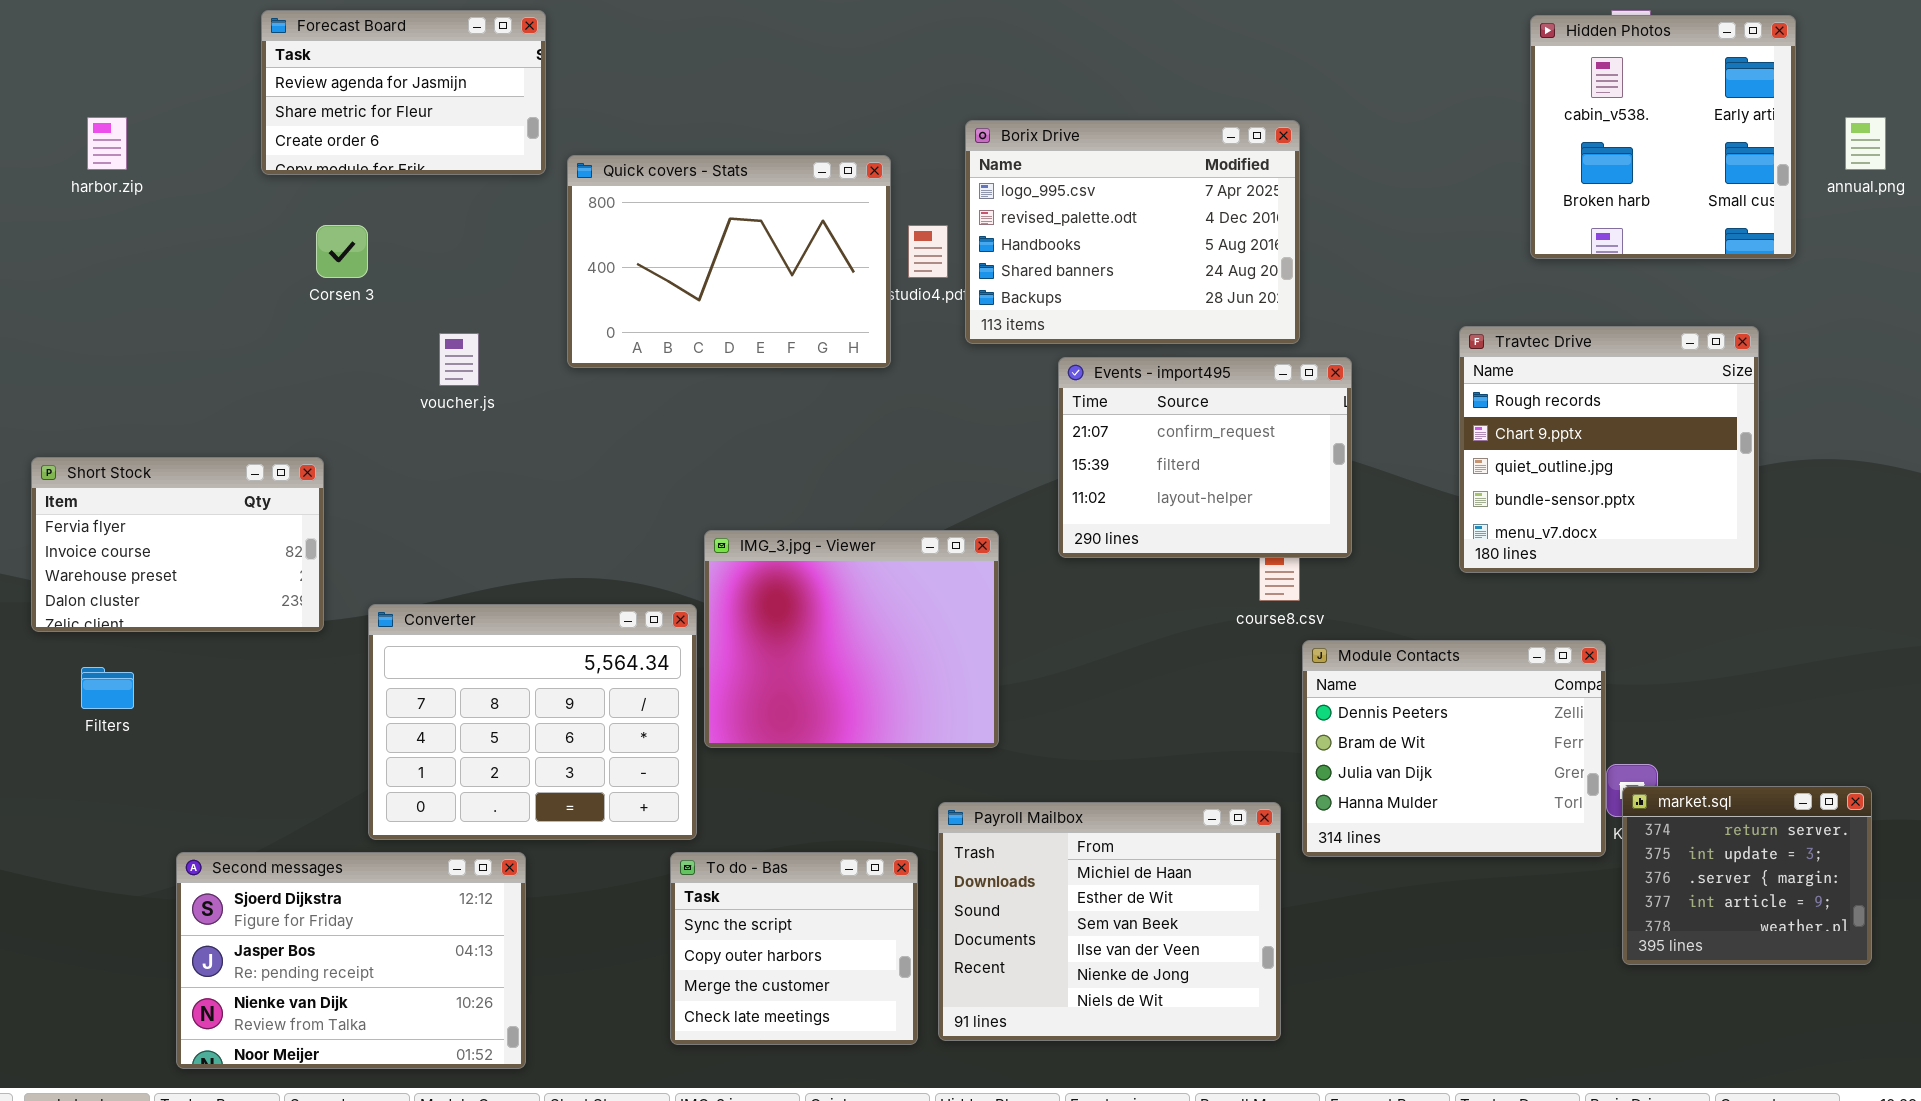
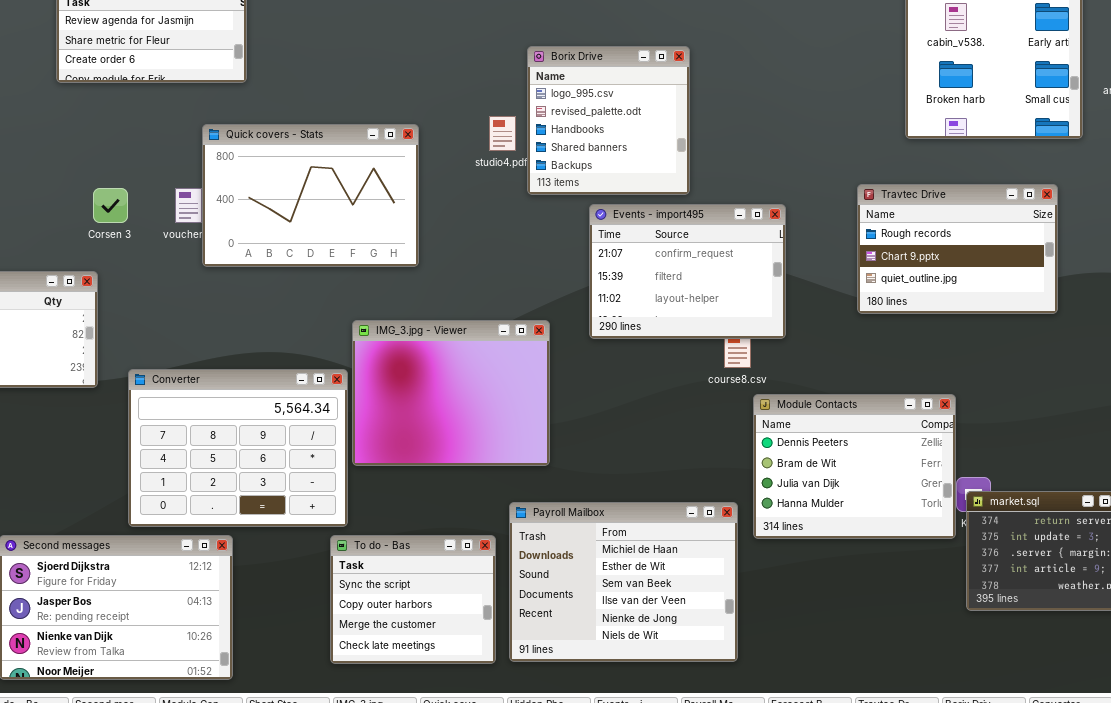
Borix Drive: [965,120,1300,344] -> [527,46,690,195], resized
Quick covers - Stats: [567,155,891,368] -> [202,124,419,267], moved
Corsen 3: [316,225,368,278] -> [93,188,128,223], moved
Travtec Drive: [1459,326,1759,573] -> [857,184,1058,314], resized

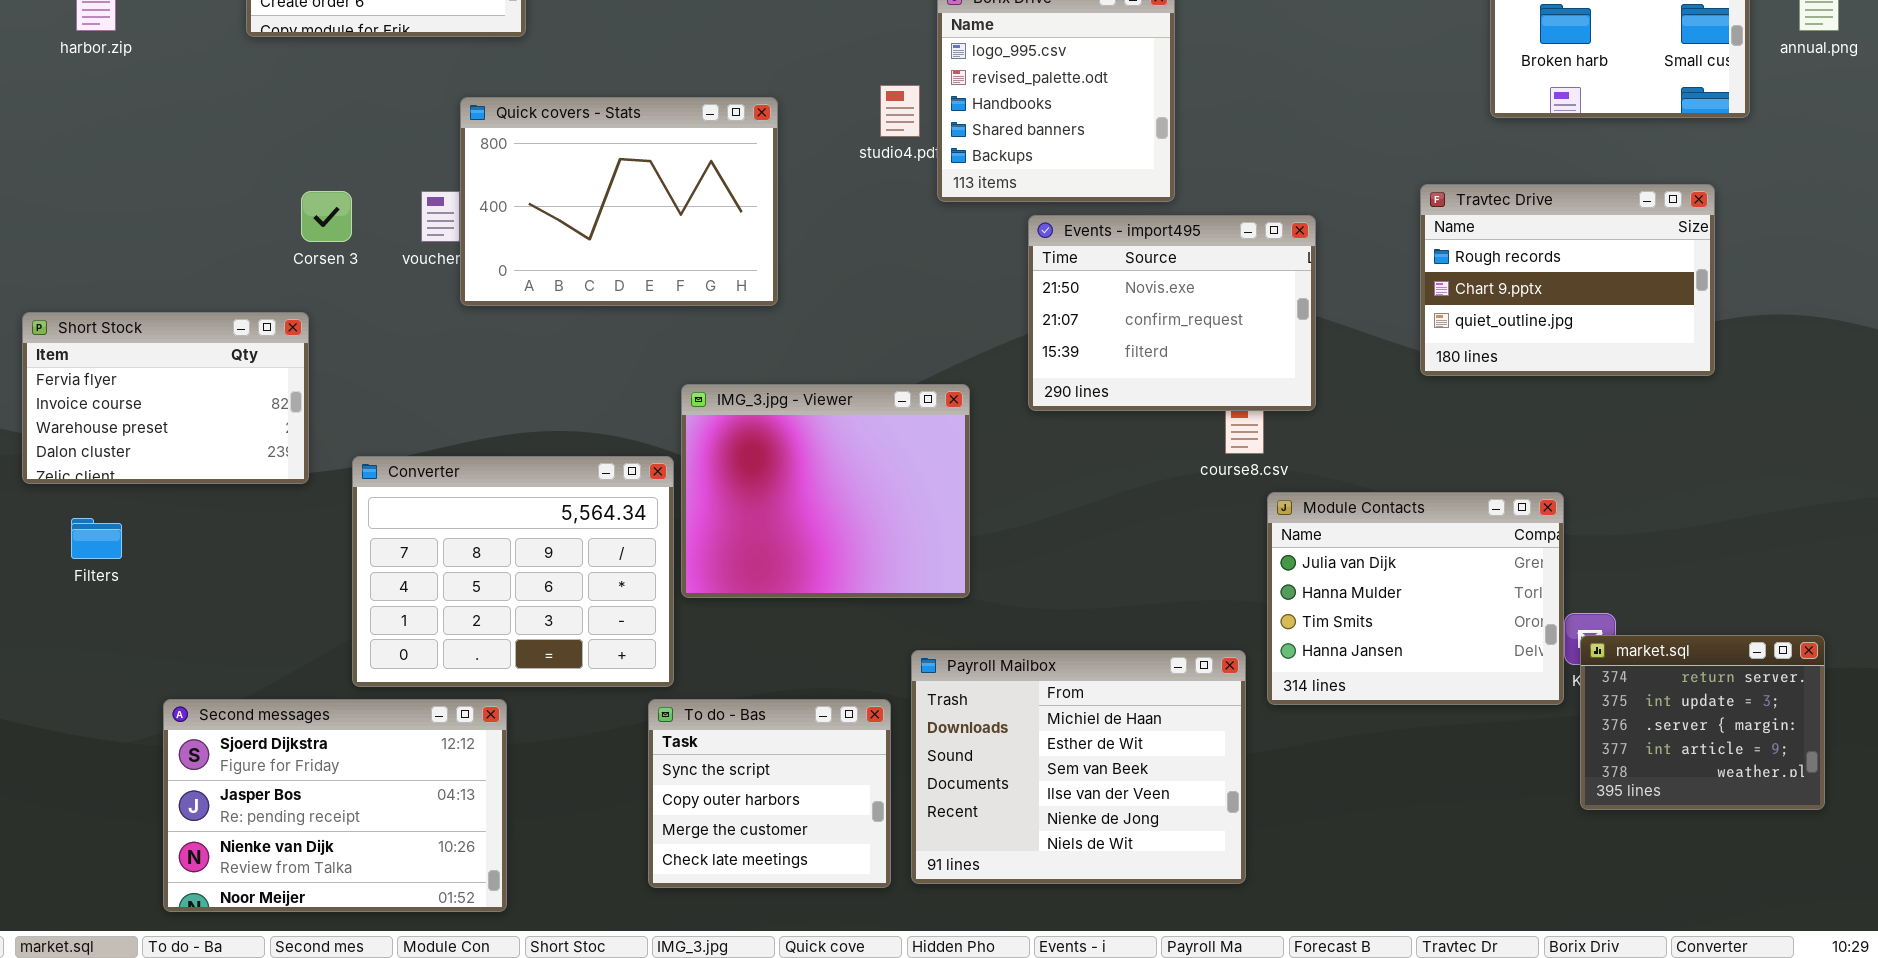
Events - import495: [589,204,786,339] -> [1028,215,1316,411], scrolled up 1 row
Module Contacts: [753,394,956,539] -> [1267,492,1564,705], scrolled down 2 rows

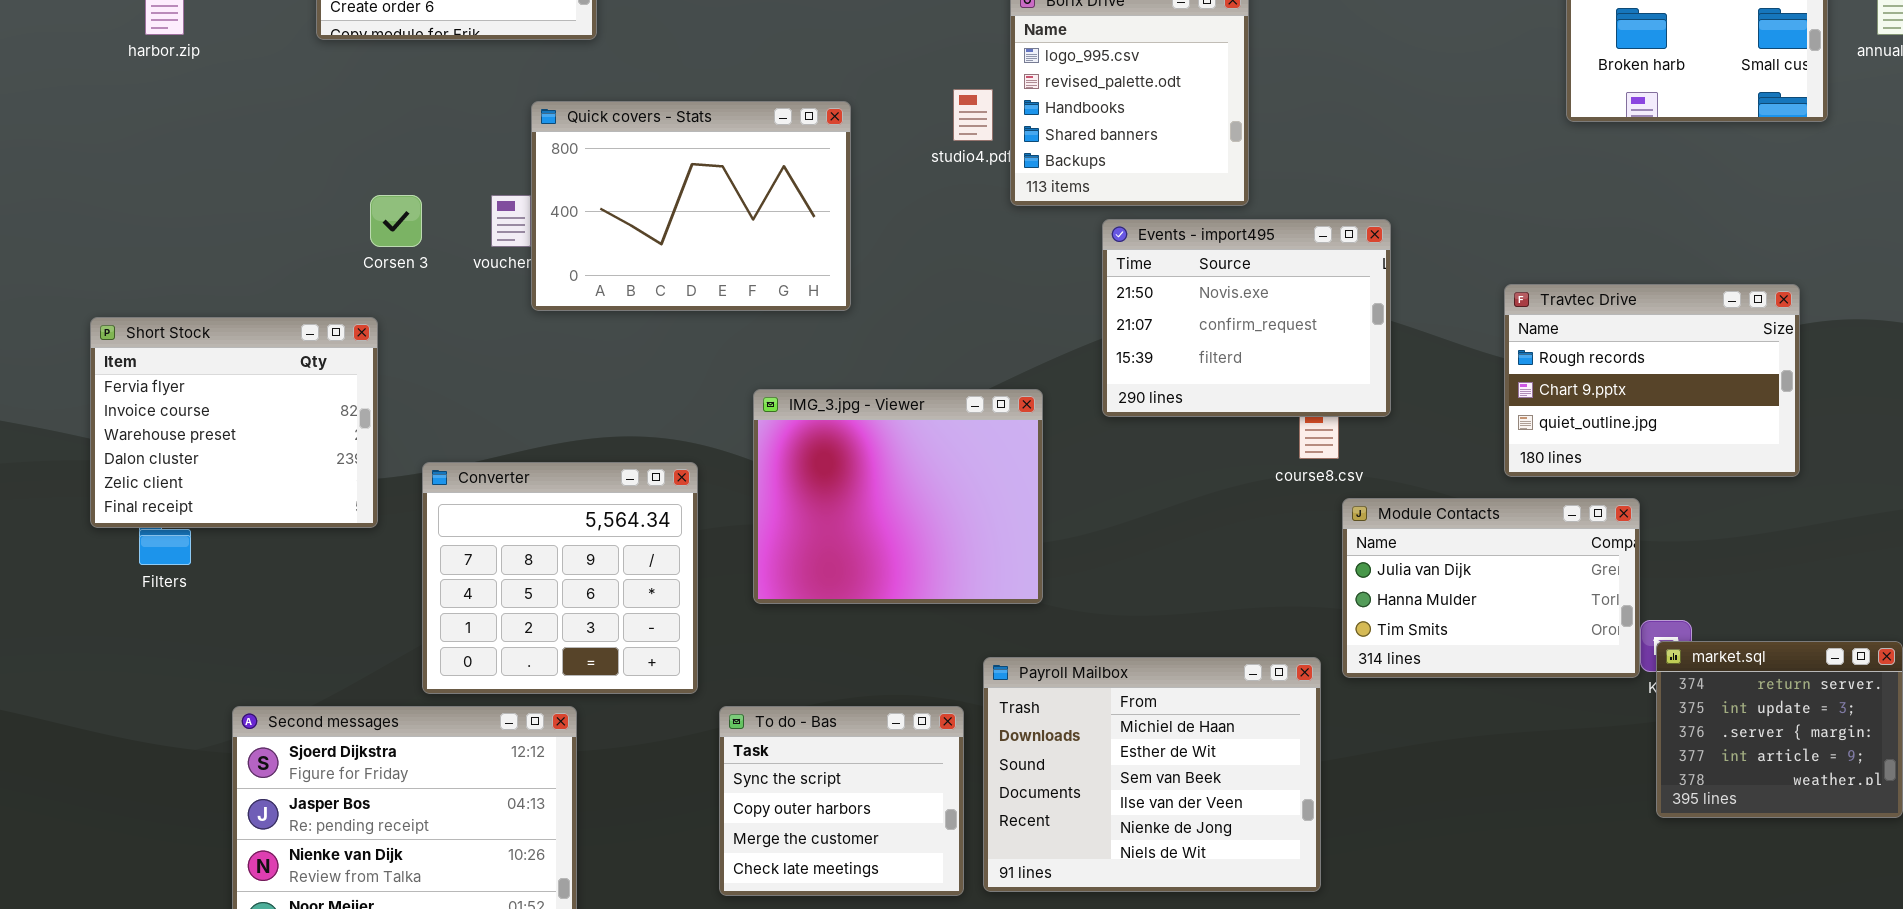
Travtec Drive: [1420,184,1715,376] -> [1504,284,1800,477], moved
Short Stock: [22,312,309,484] -> [90,317,378,528], resized
Converter: [352,456,674,687] -> [422,462,698,694], resized
Module Contacts: [1267,492,1564,705] -> [1342,498,1640,678], resized

